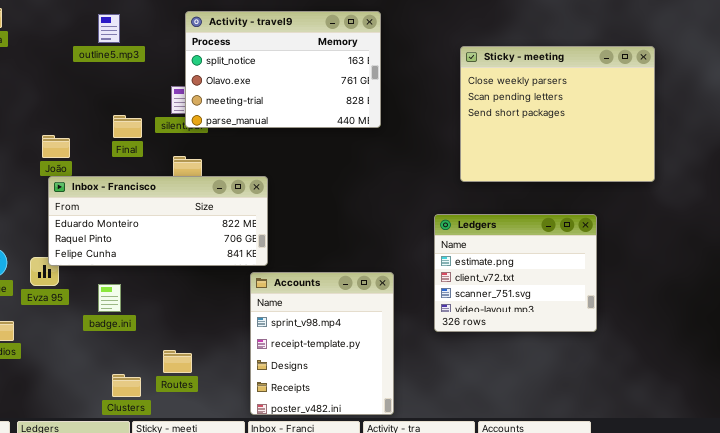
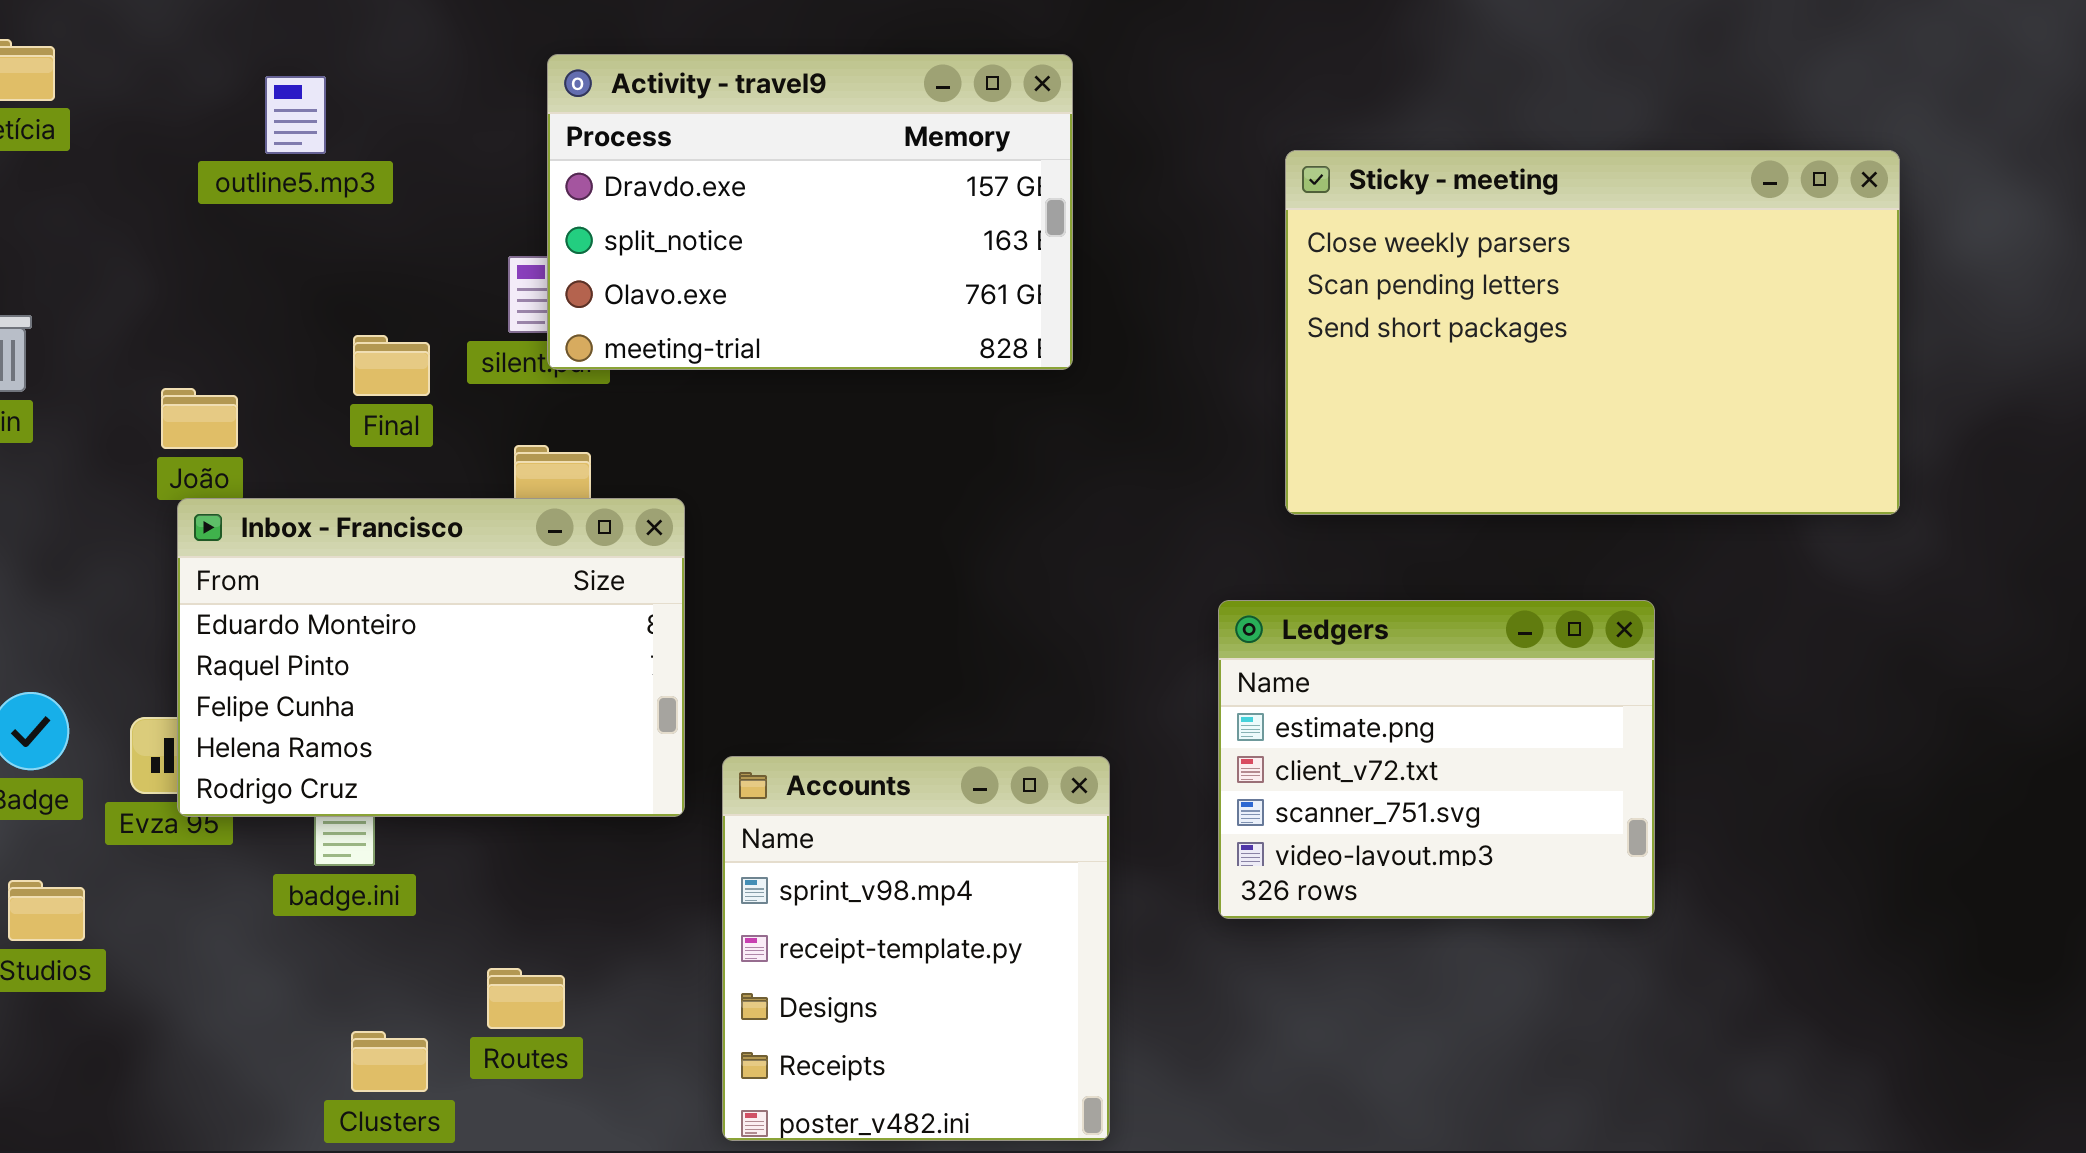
Activity - travel9: [185,11,381,128] -> [547,54,1073,370], scrolled up 1 row
outline5.mp3: [98,14,120,43] -> [265,76,326,154], moved
Sticky - meeting: [460,46,655,182] -> [1285,150,1900,515], resized
Inbox - Francisco: [48,176,268,266] -> [177,498,685,817], resized

